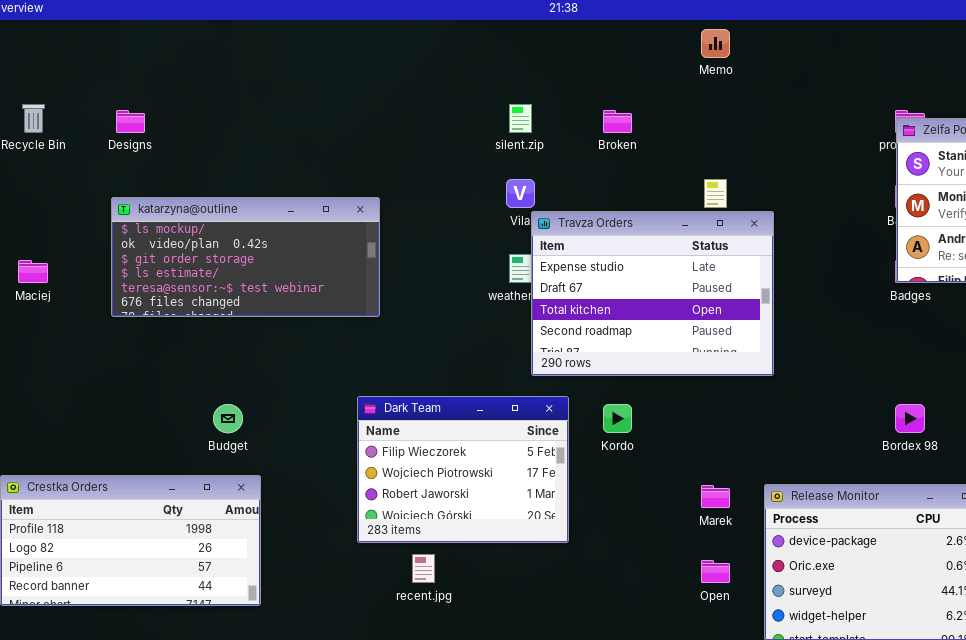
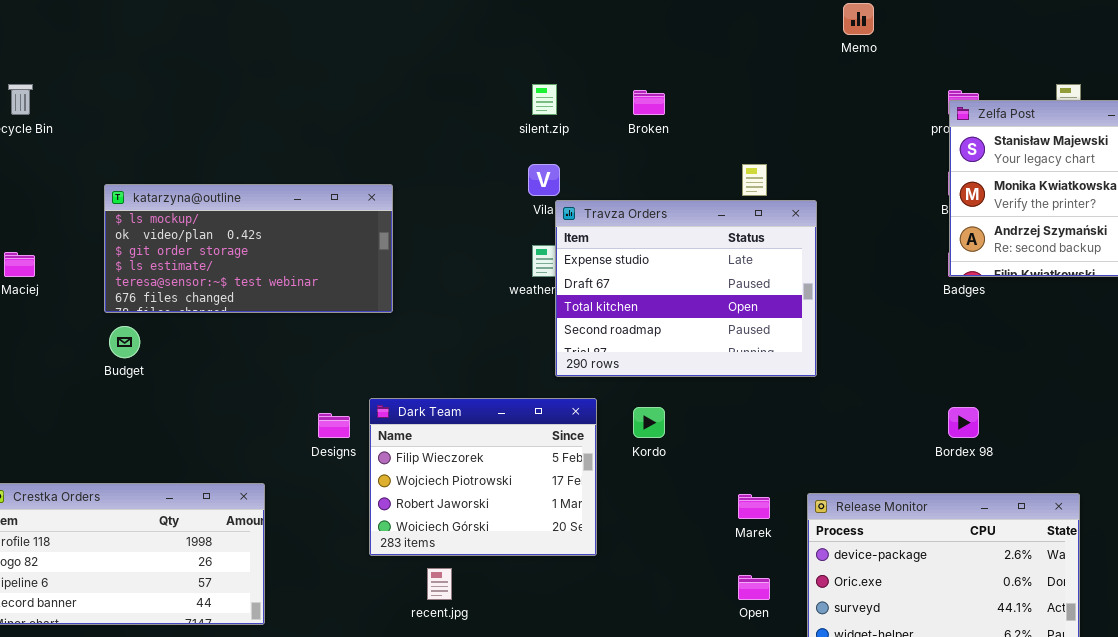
Memo: [701,29,730,58] -> [843,3,874,35], moved
Designs: [116,110,145,133] -> [318,413,350,438], moved
Budget: [213,404,243,433] -> [109,326,140,358], moved

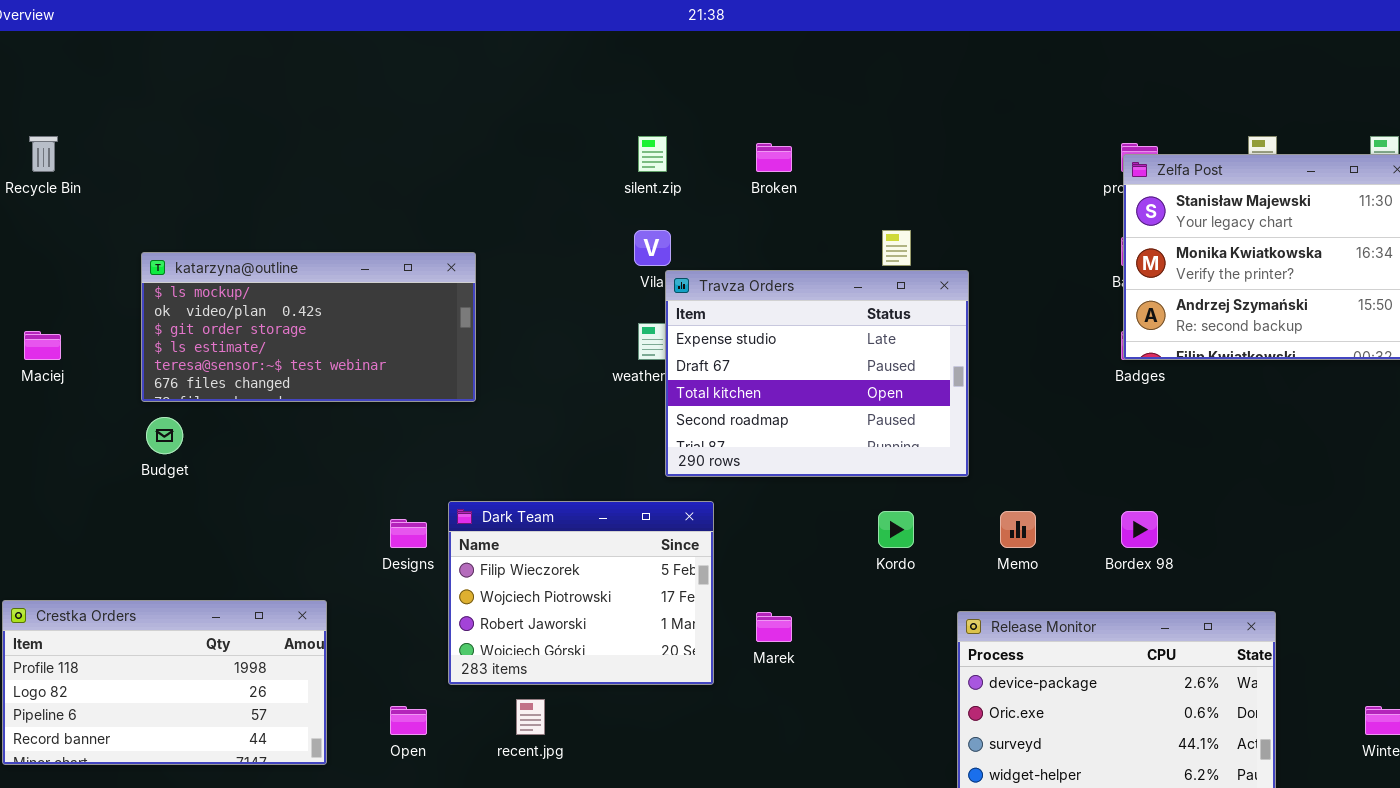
Memo: [843,3,874,35] -> [1000,511,1036,548], moved
Kordo: [633,407,665,438] -> [878,511,914,548], moved
Marek: [738,494,770,519] -> [756,612,792,642], moved
Open: [738,575,770,600] -> [390,706,427,735], moved

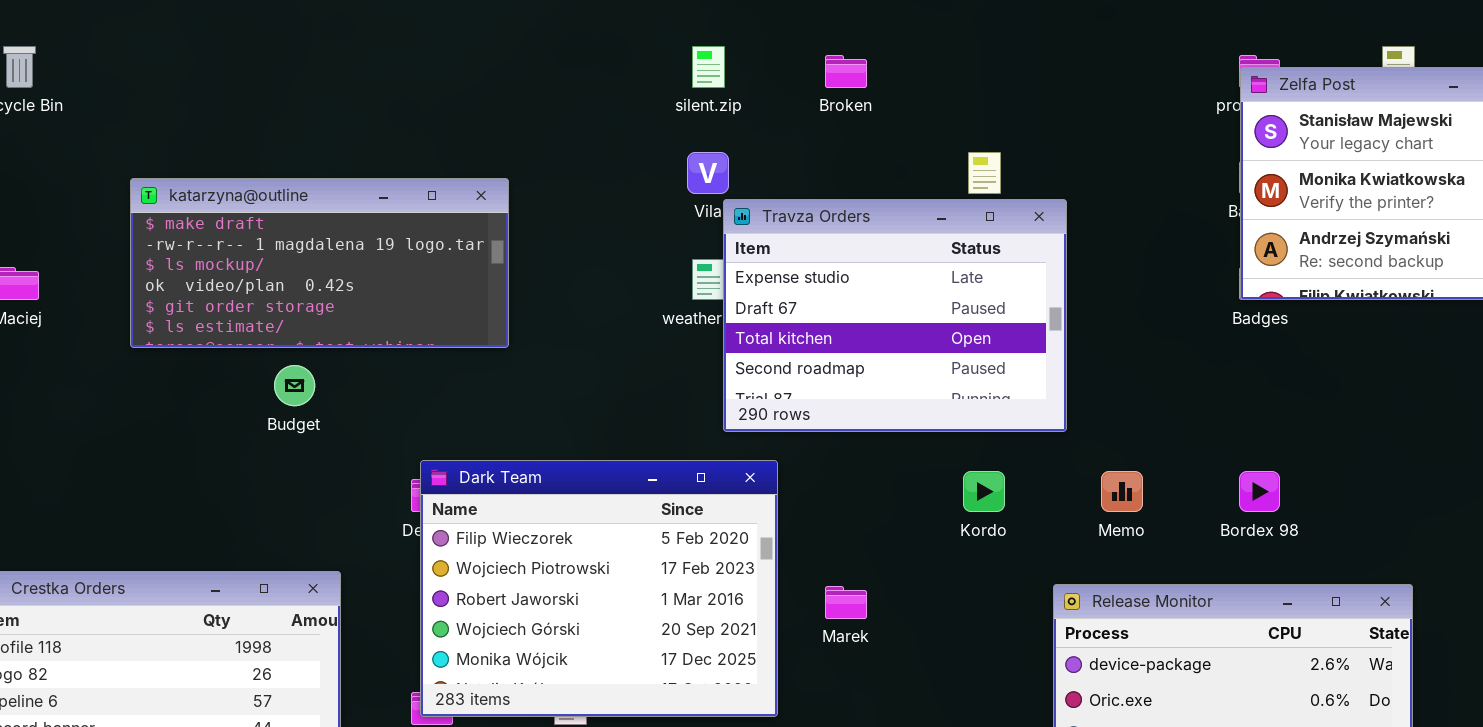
katarzyna@outline: [141,252,476,402] -> [130,178,509,348], scrolled up 2 rows
Budget: [146,417,183,454] -> [274,365,315,406], moved
Dark Team: [448,501,714,685] -> [420,460,778,717], resized

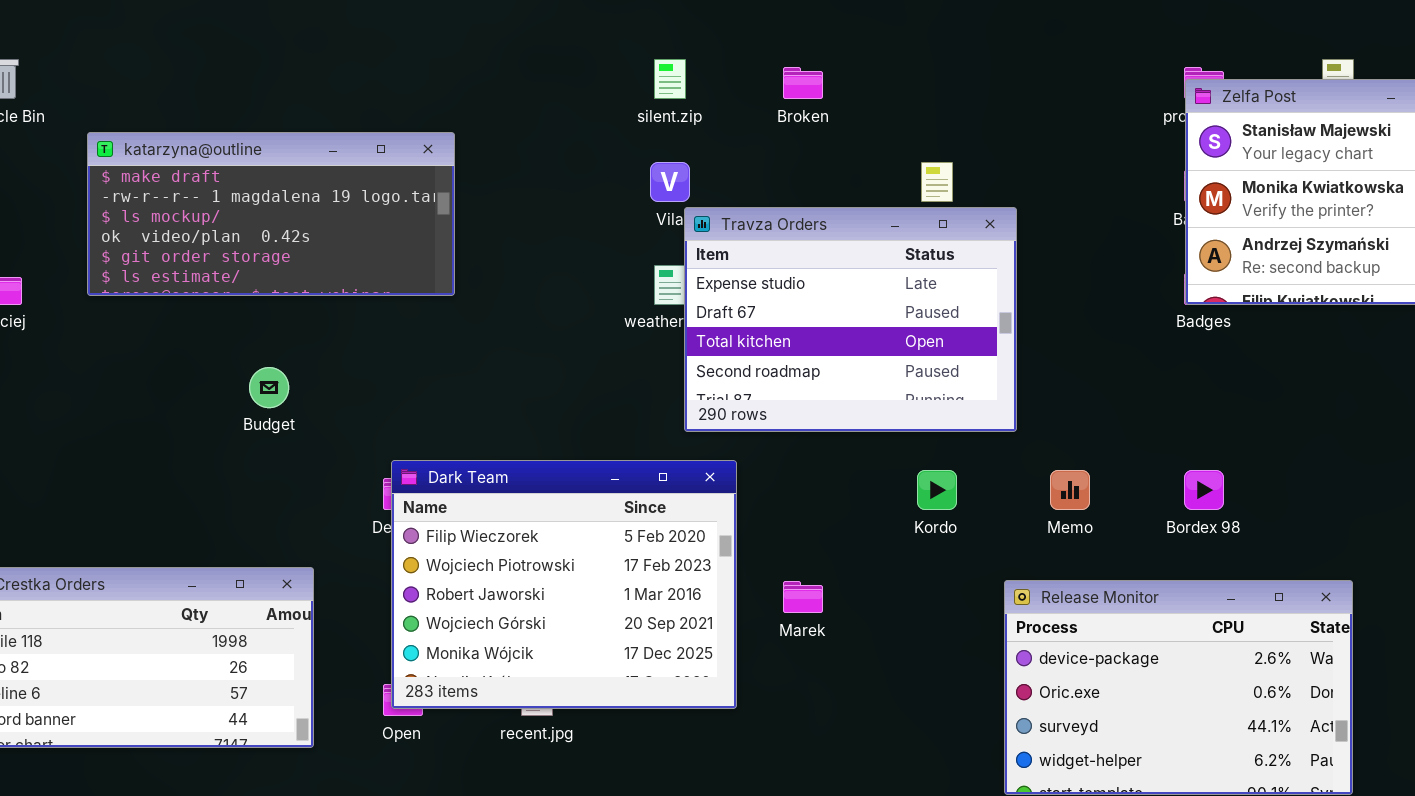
katarzyna@outline: [130,178,509,348] -> [87,132,455,296], moved

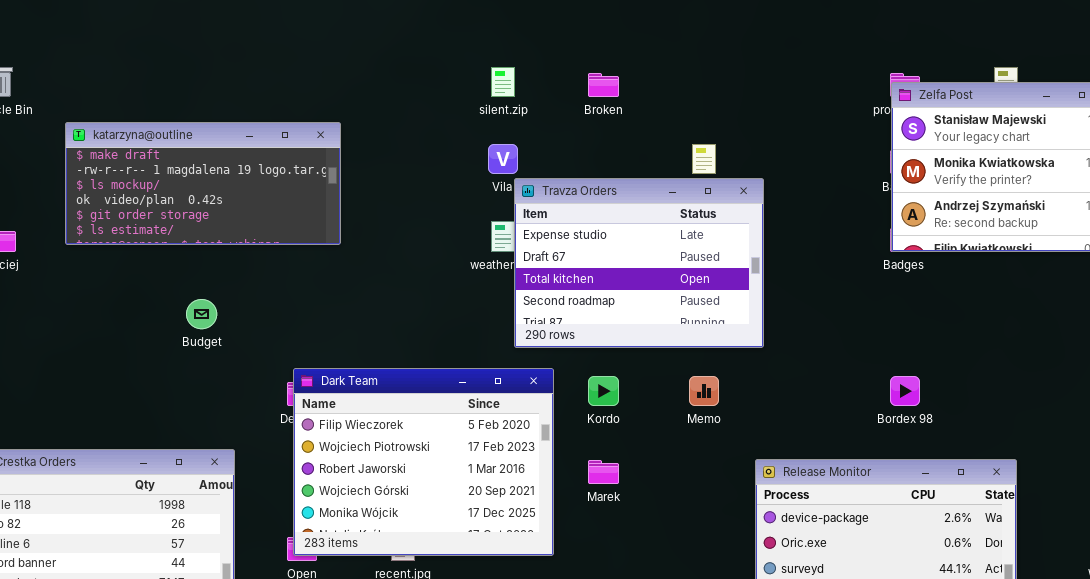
Kordo: [917,470,957,510] -> [588,376,619,406], moved
Memo: [1050,470,1090,510] -> [689,376,719,406], moved

